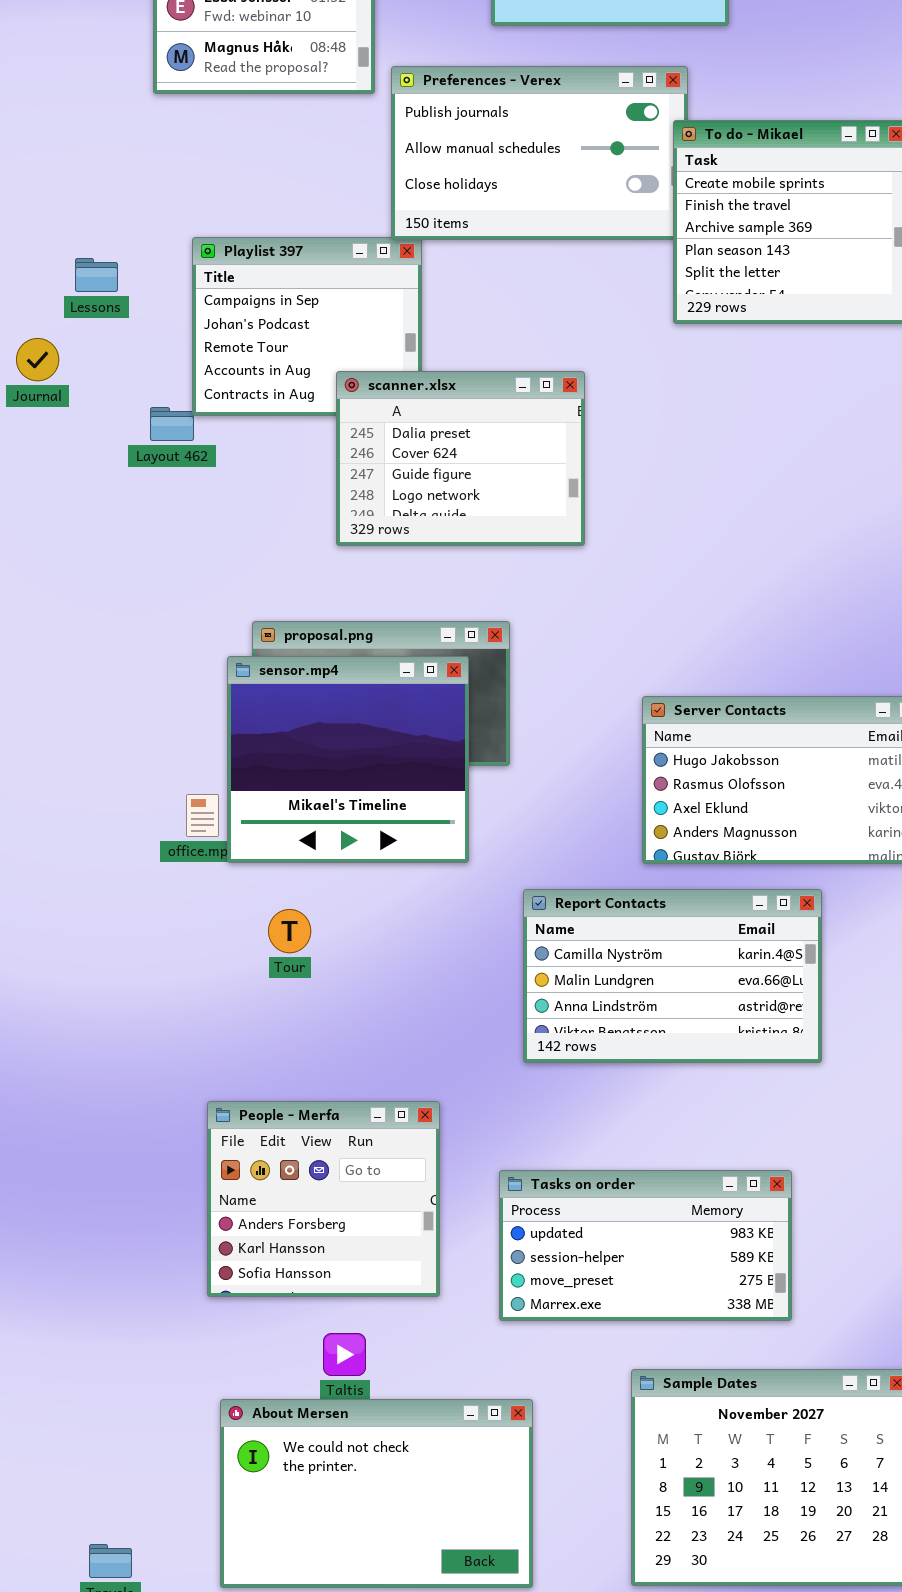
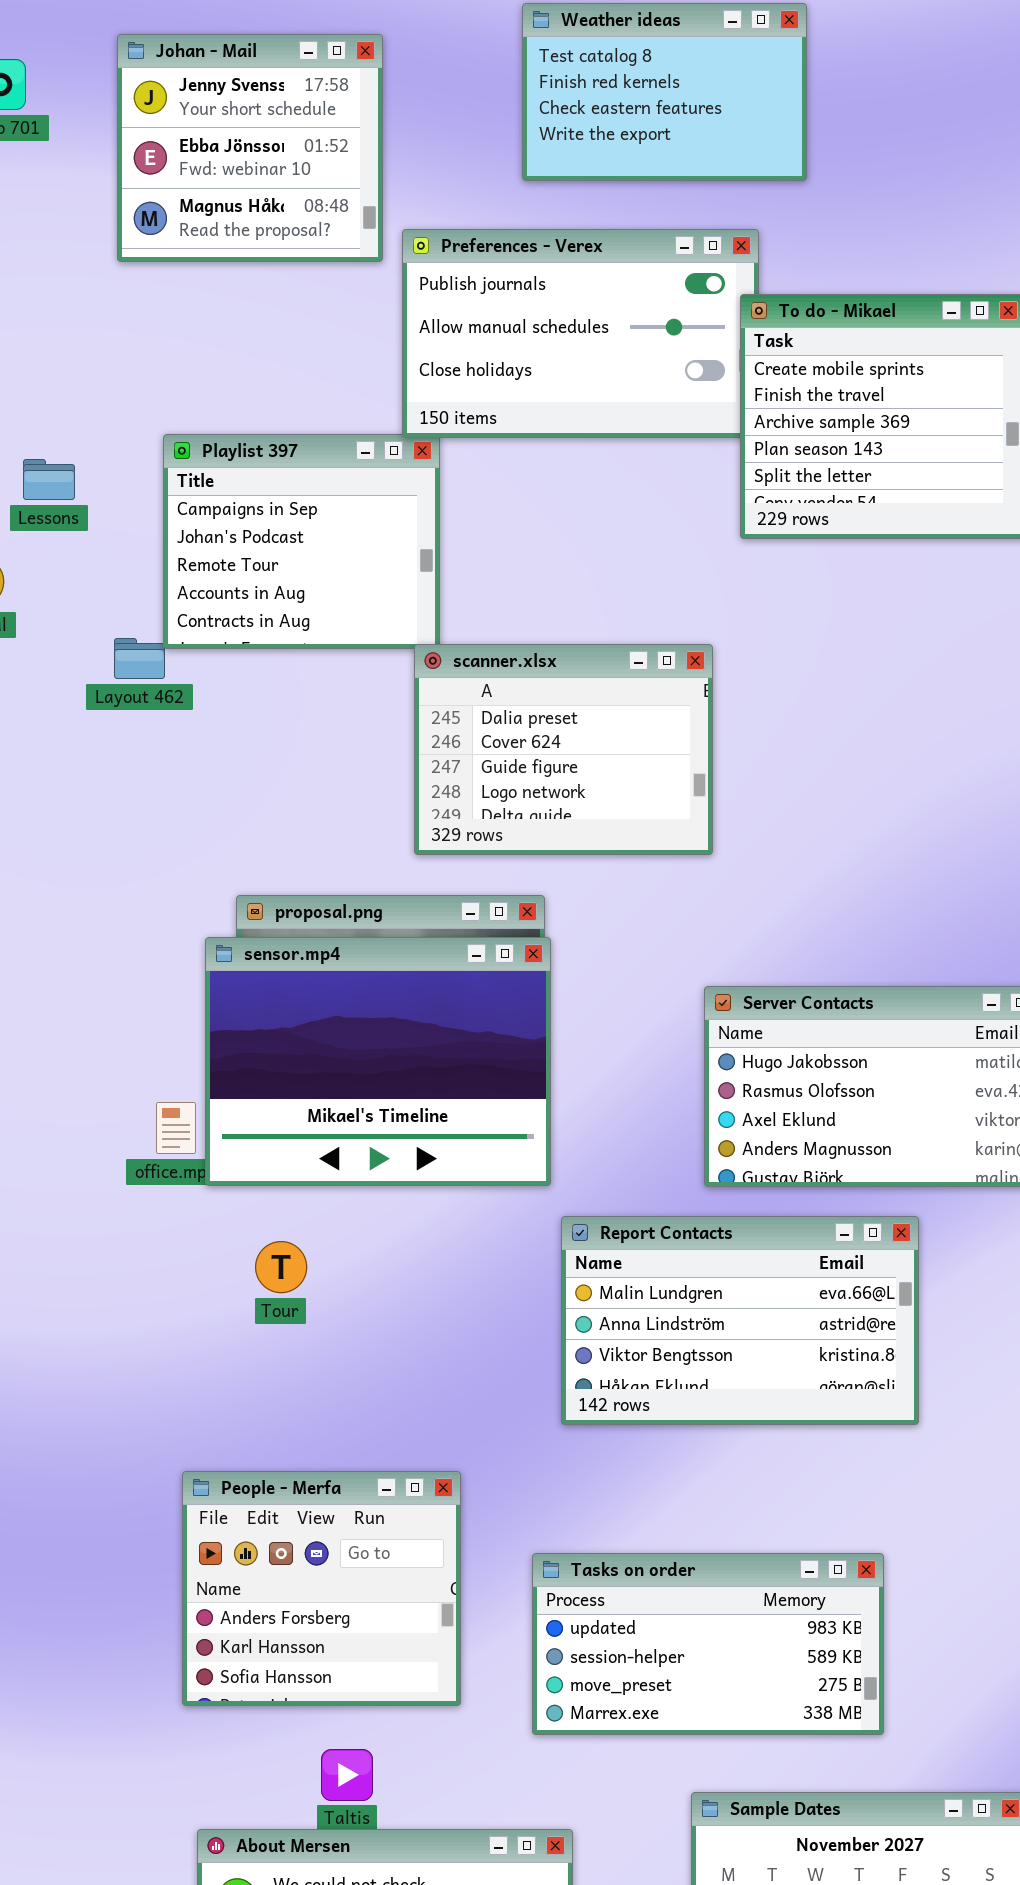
scanner.xlsx: [336,371,585,546] -> [414,644,713,855], moved
sensor.mp4: [227,656,469,863] -> [205,937,551,1186], resized
Report Contacts: [523,889,822,1063] -> [561,1216,919,1425], scrolled down 1 row

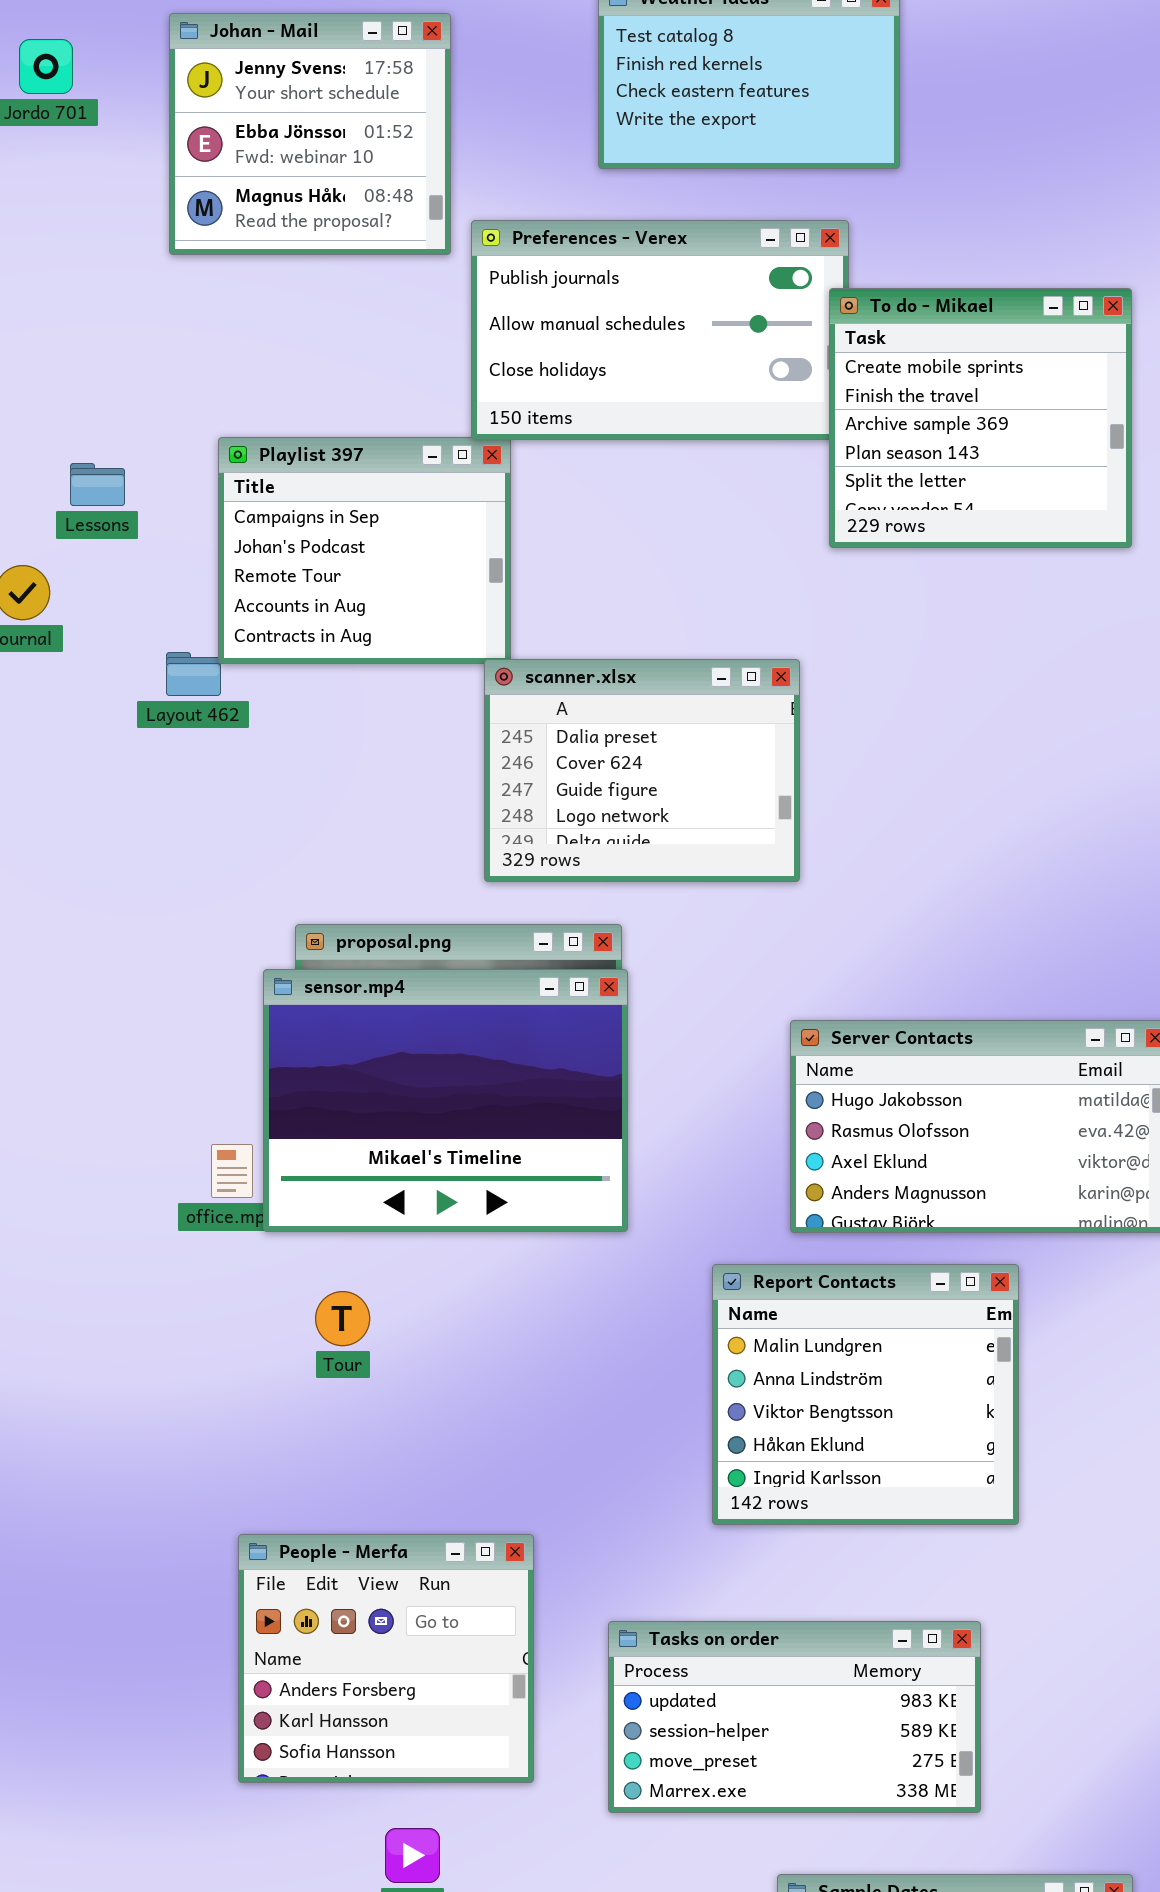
Report Contacts: [561,1216,919,1425] -> [712,1264,1019,1525], resized

